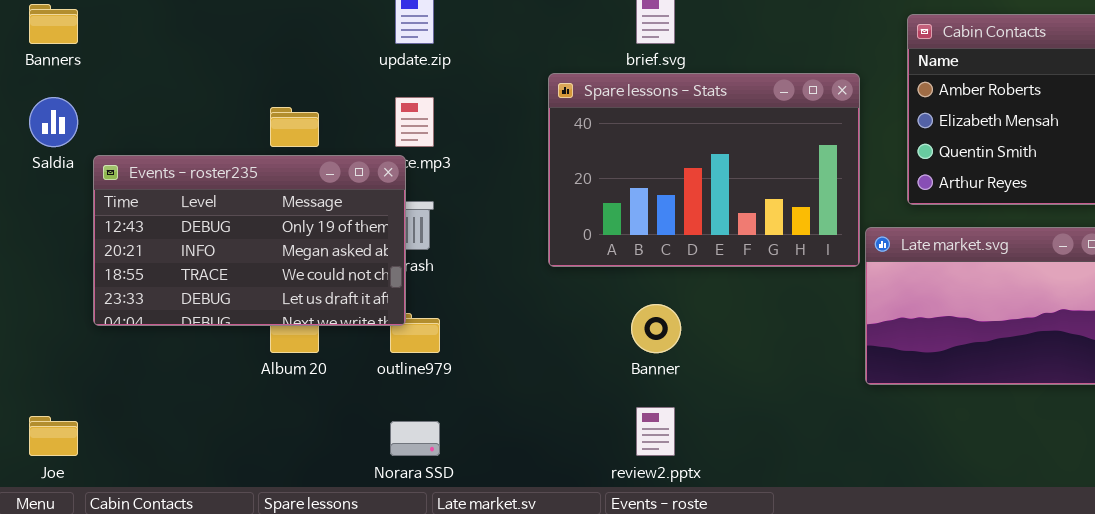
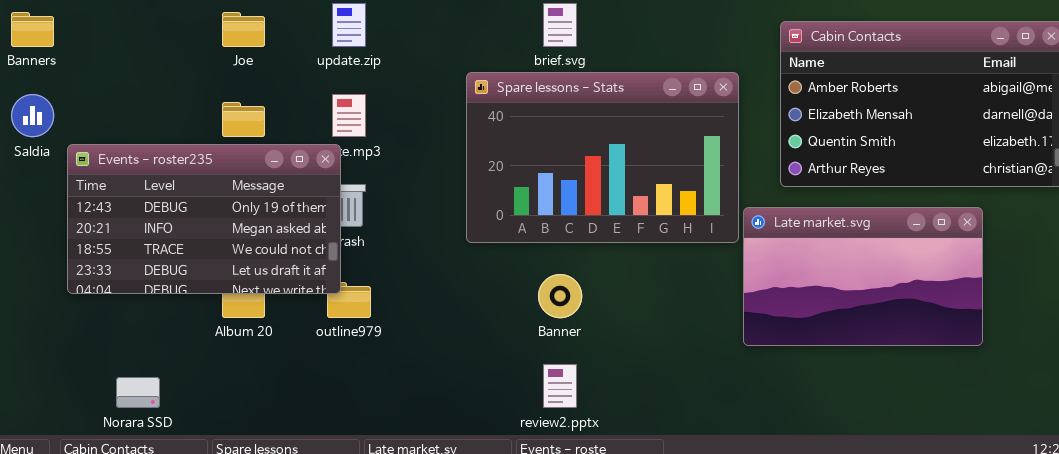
Joe: [29,416,78,456] -> [222,12,265,47], moved
Norara SSD: [390,421,440,456] -> [116,377,160,408], moved

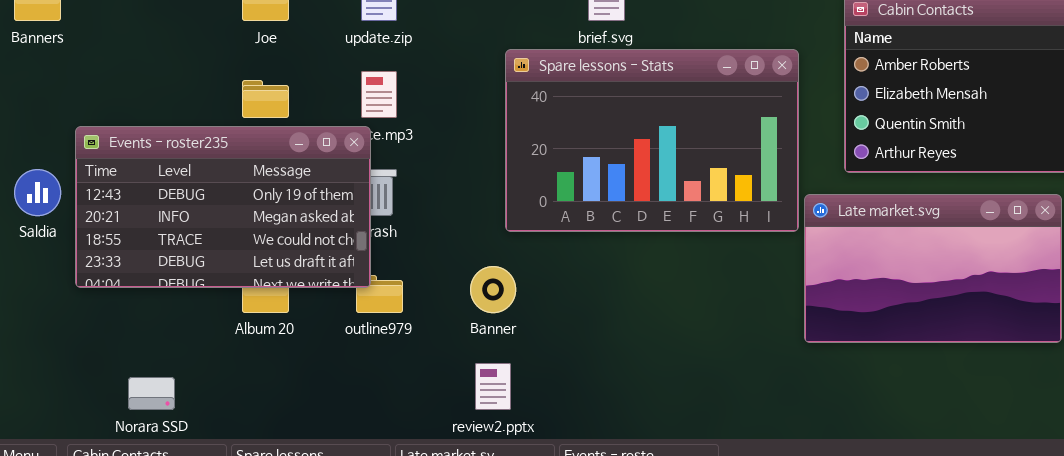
Saldia: [11,94,54,137] -> [14,169,61,216], moved
Banner: [538,274,582,318] -> [470,266,516,313], moved
review2.pptx: [543,364,577,408] -> [475,363,511,410], moved

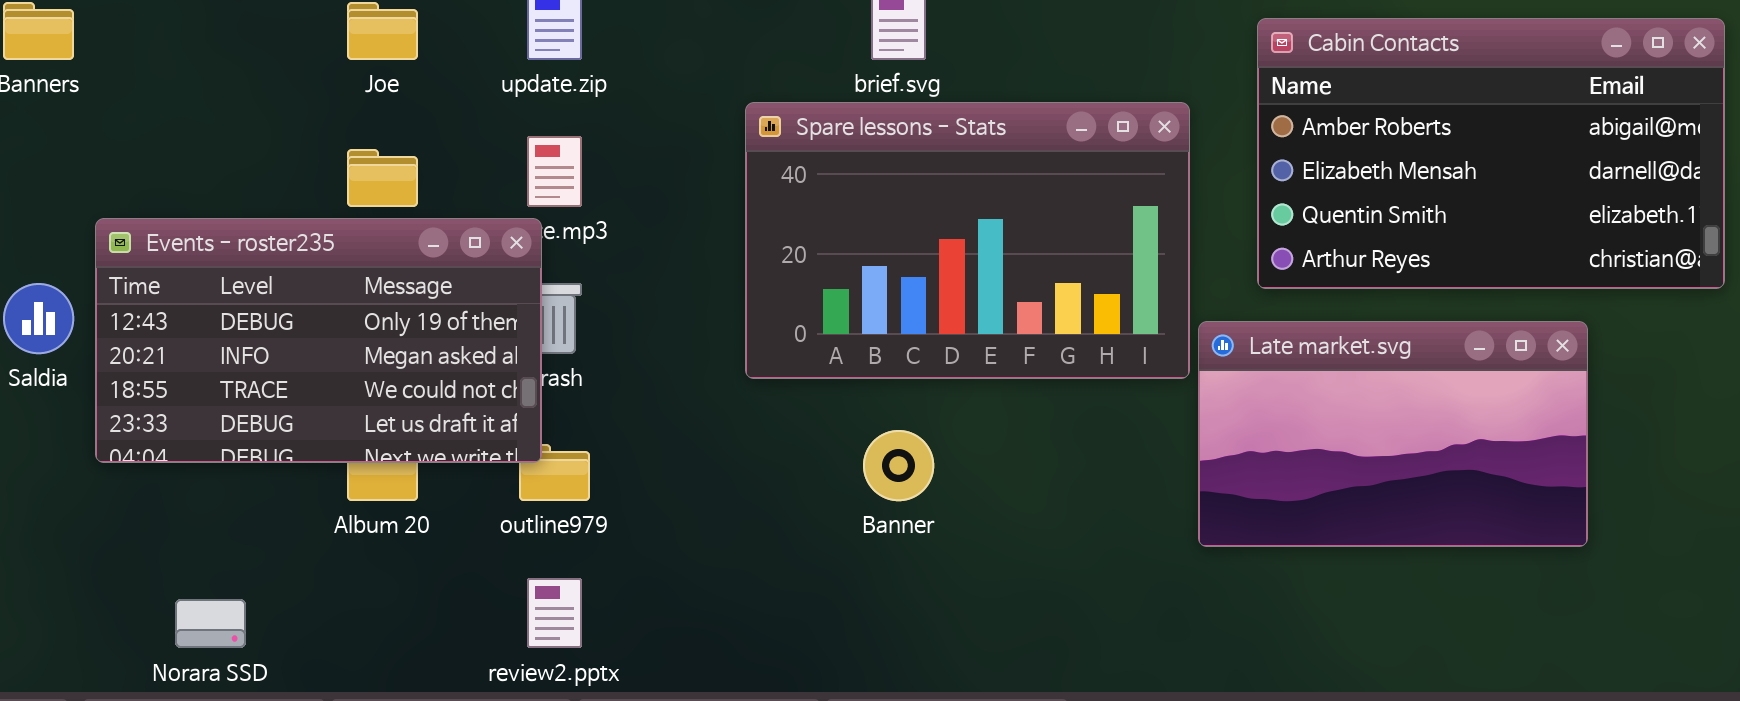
Banner: [470,266,516,313] -> [863,430,934,501], moved
review2.pptx: [475,363,511,410] -> [527,578,582,648], moved

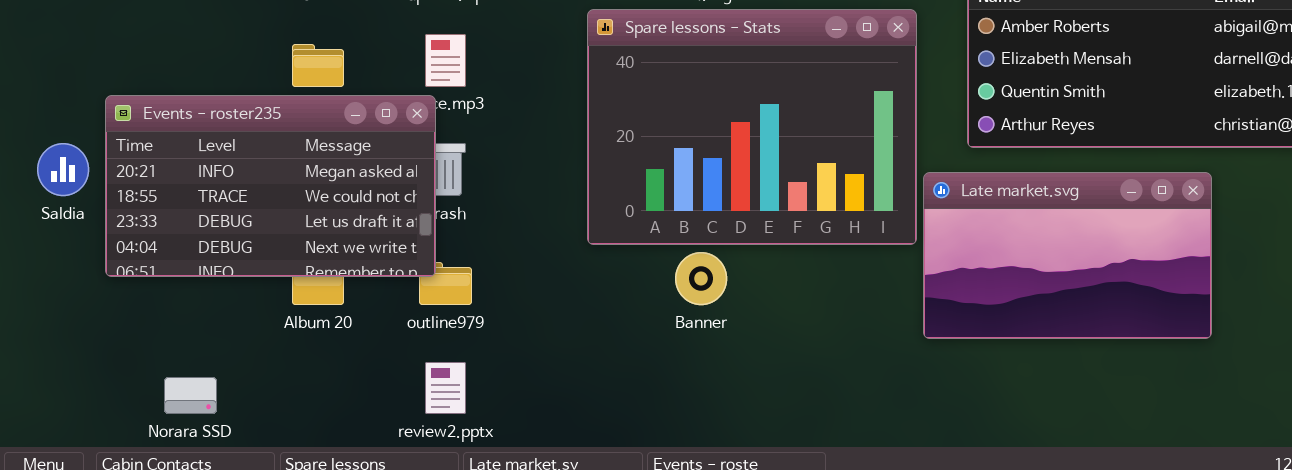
Spare lessons - Stats: [745,102,1190,379] -> [587,9,917,245], resized
Events - roster235: [95,218,542,463] -> [105,95,436,277], scrolled down 1 row

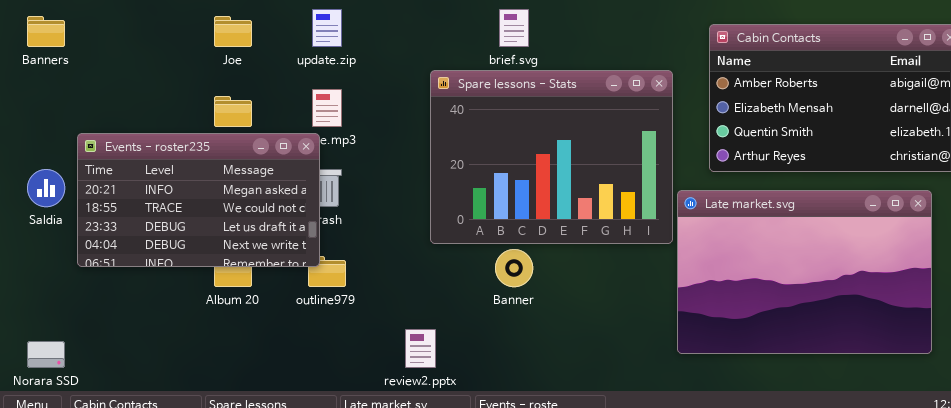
Late market.svg: [923,172,1212,339] -> [677,190,932,354], resized
review2.pptx: [425,362,466,414] -> [405,329,436,368], moved
Norara SSD: [164,377,217,414] -> [27,341,65,368], moved

